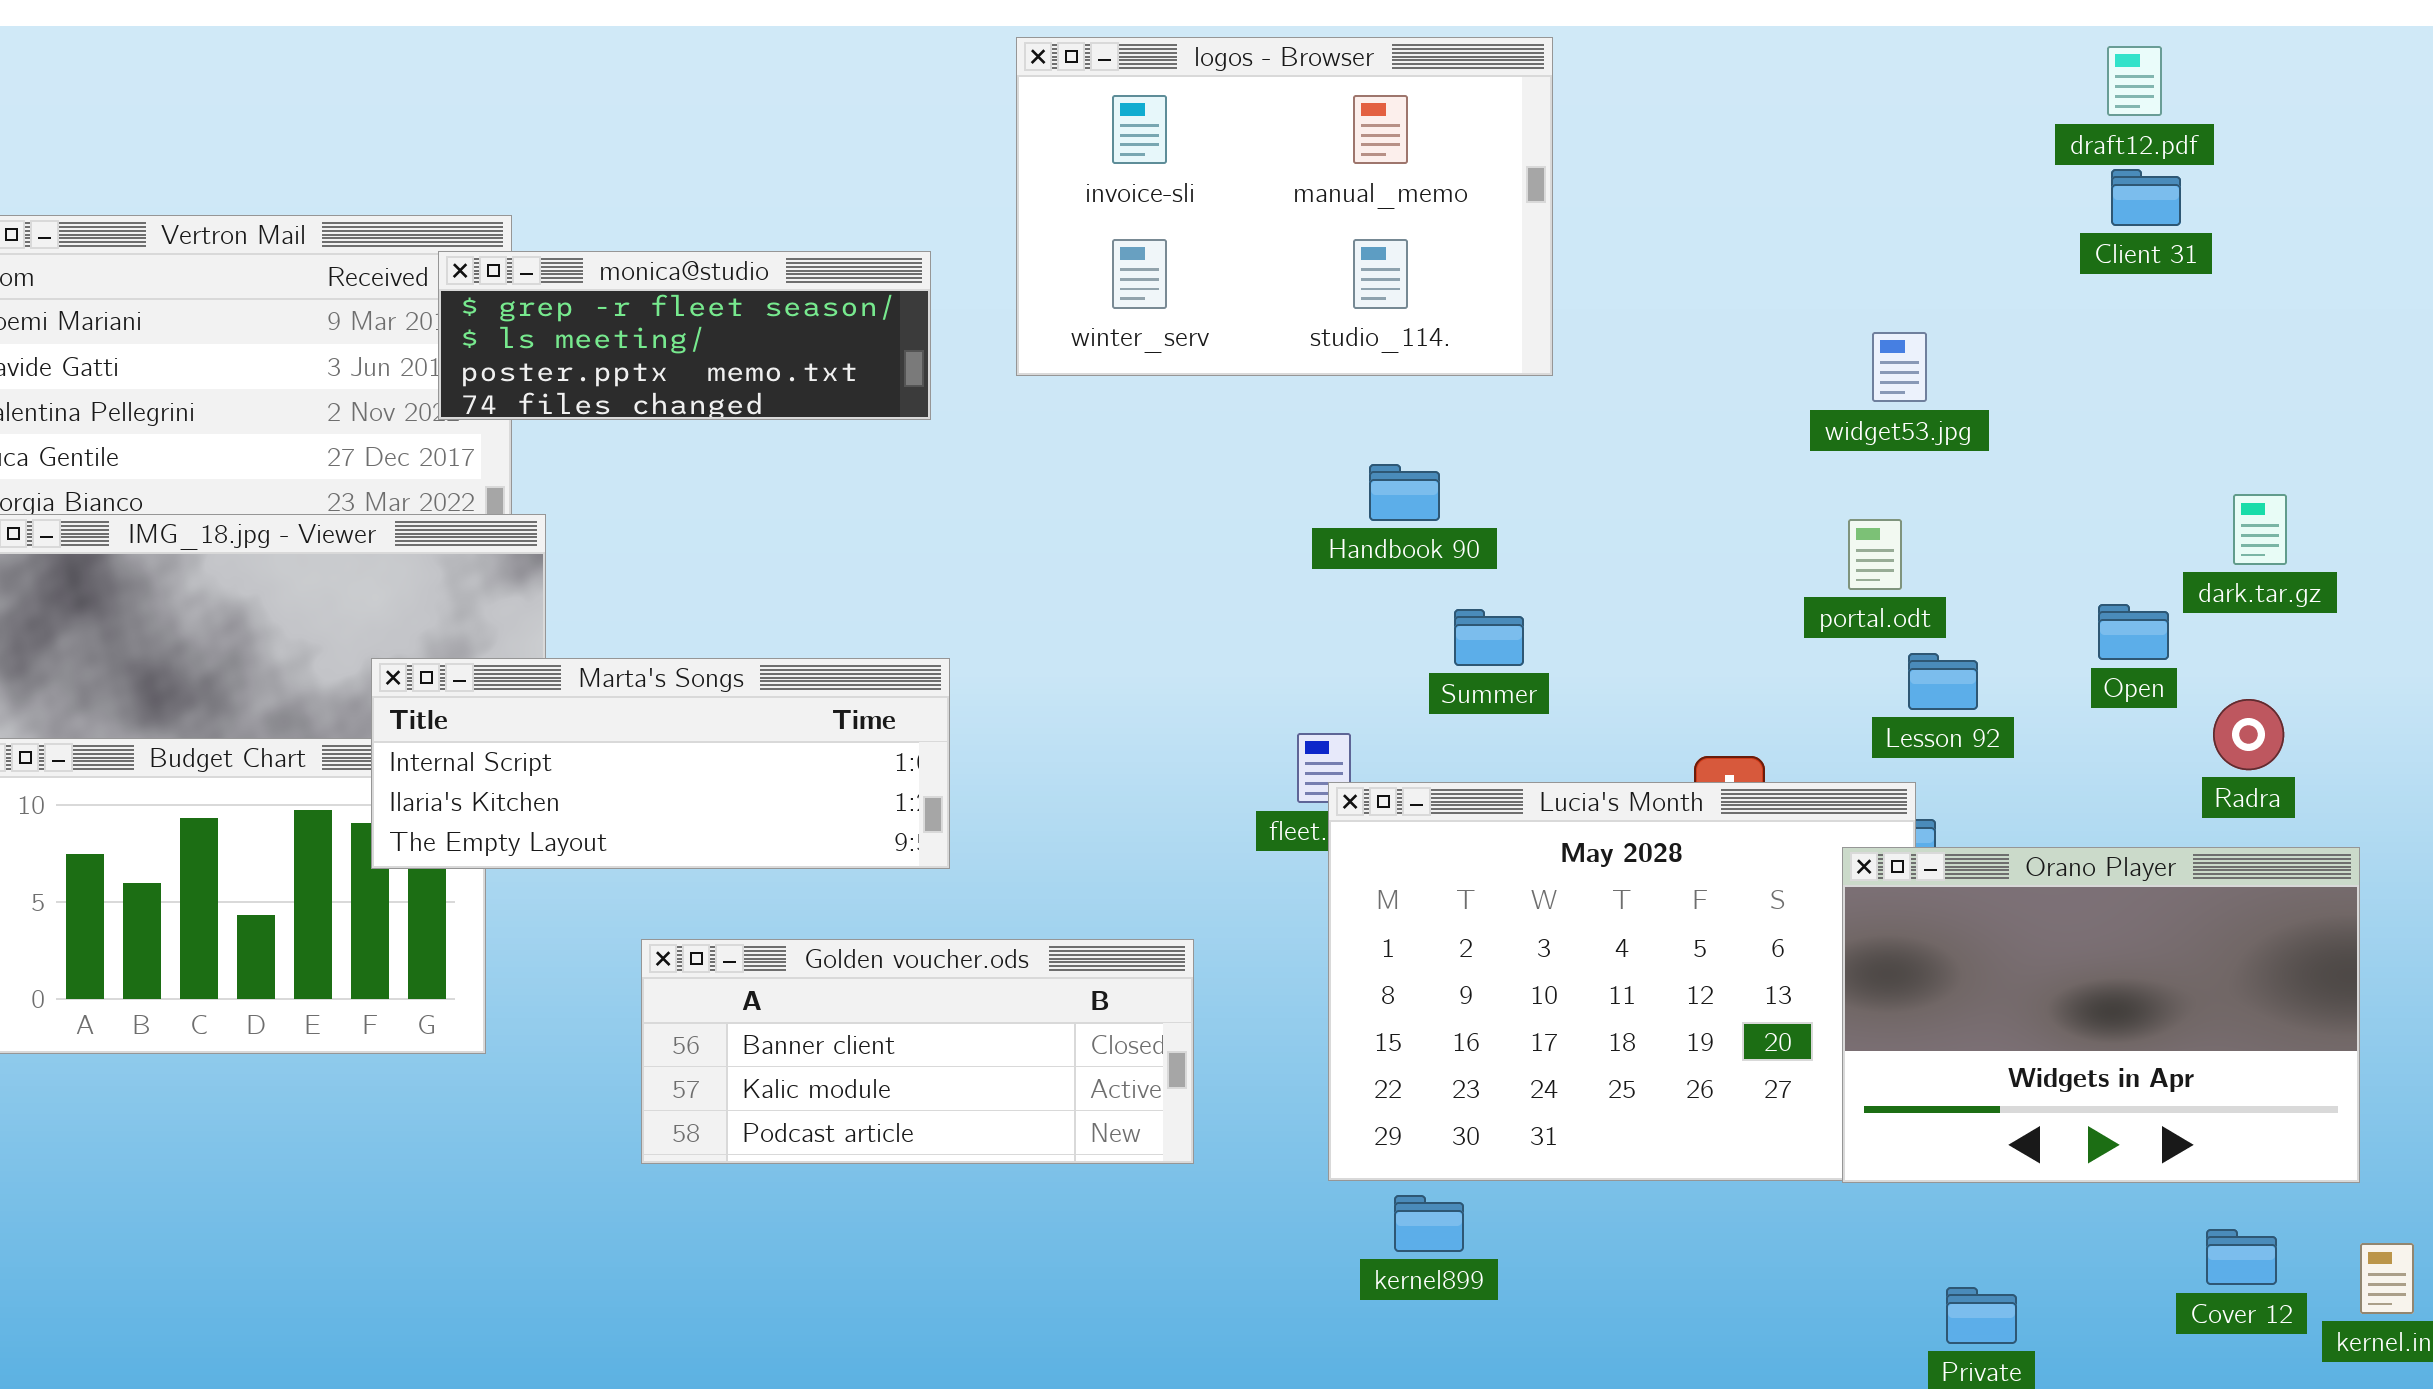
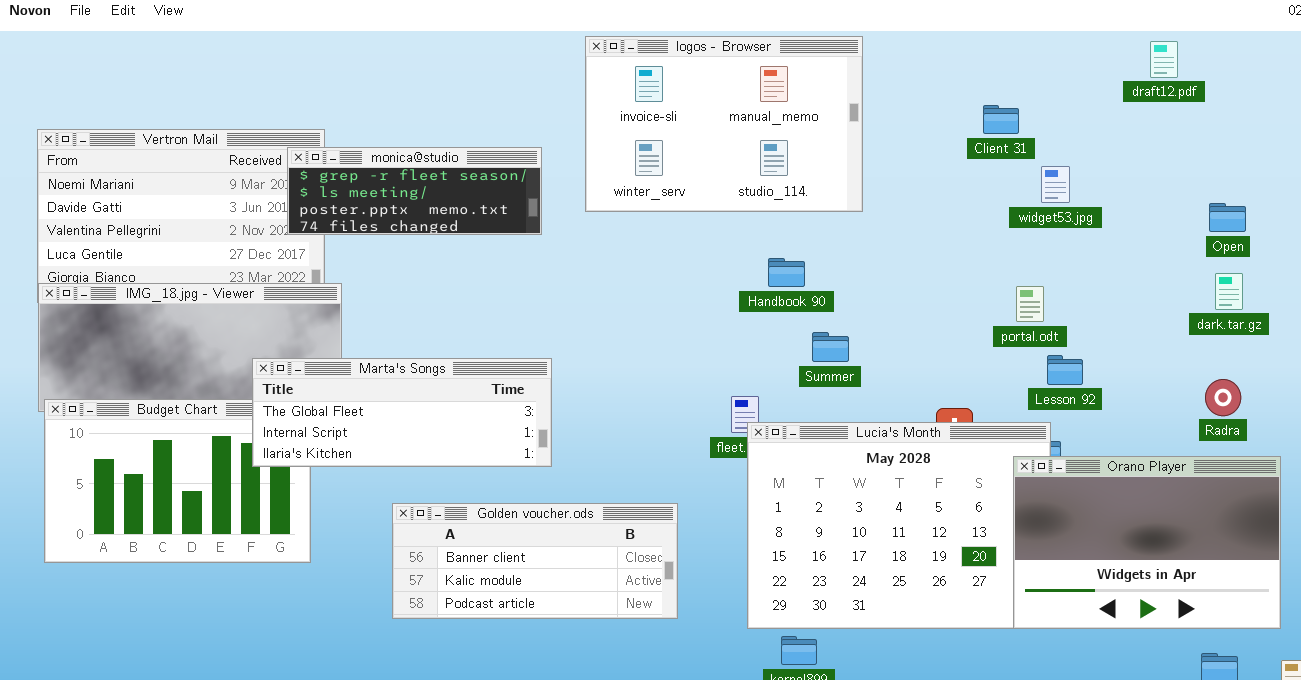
Client 31: [2111,169,2181,226] -> [983,105,1019,134], moved
widget53.jpg: [1872,332,1927,402] -> [1041,166,1070,203], moved
Open: [2098,604,2169,660] -> [1209,203,1246,232], moved
Marta's Songs: [371,658,950,869] -> [252,358,552,467], scrolled up 1 row

